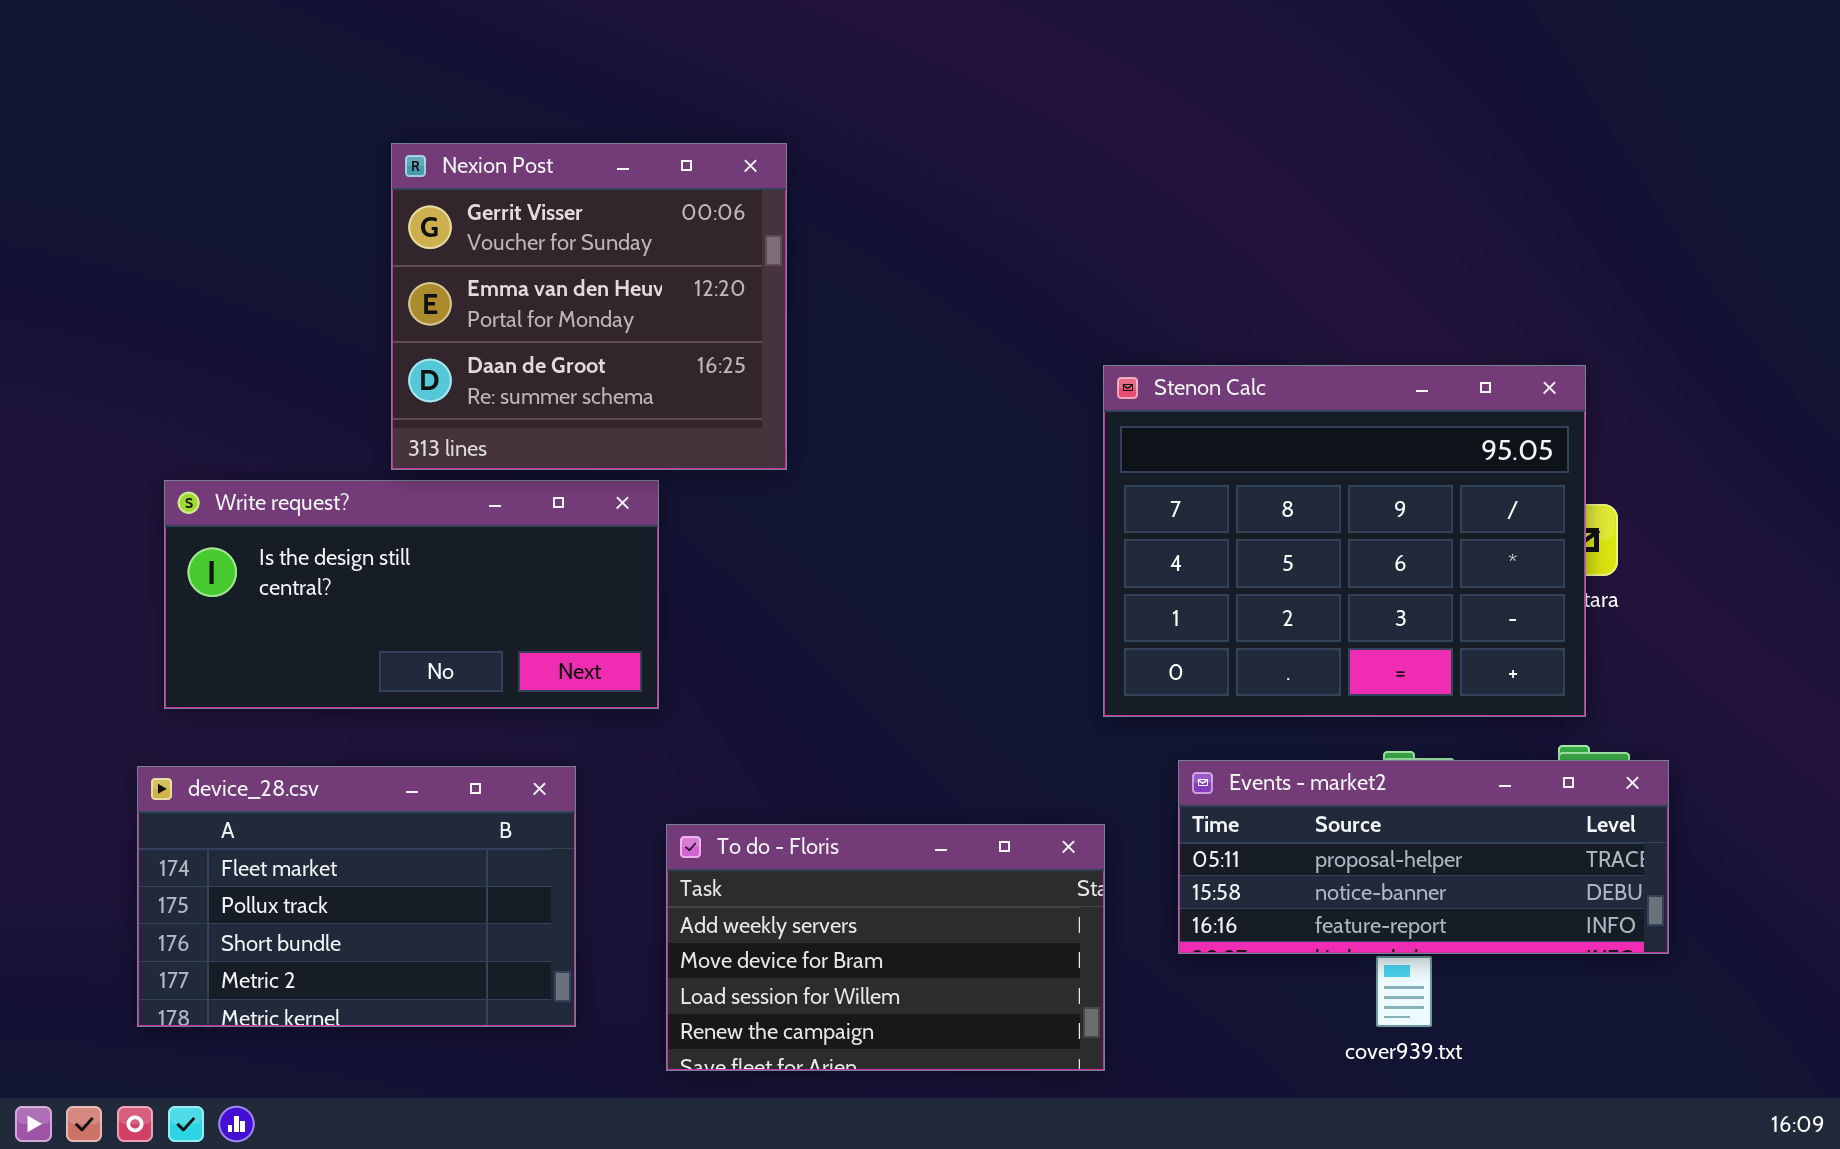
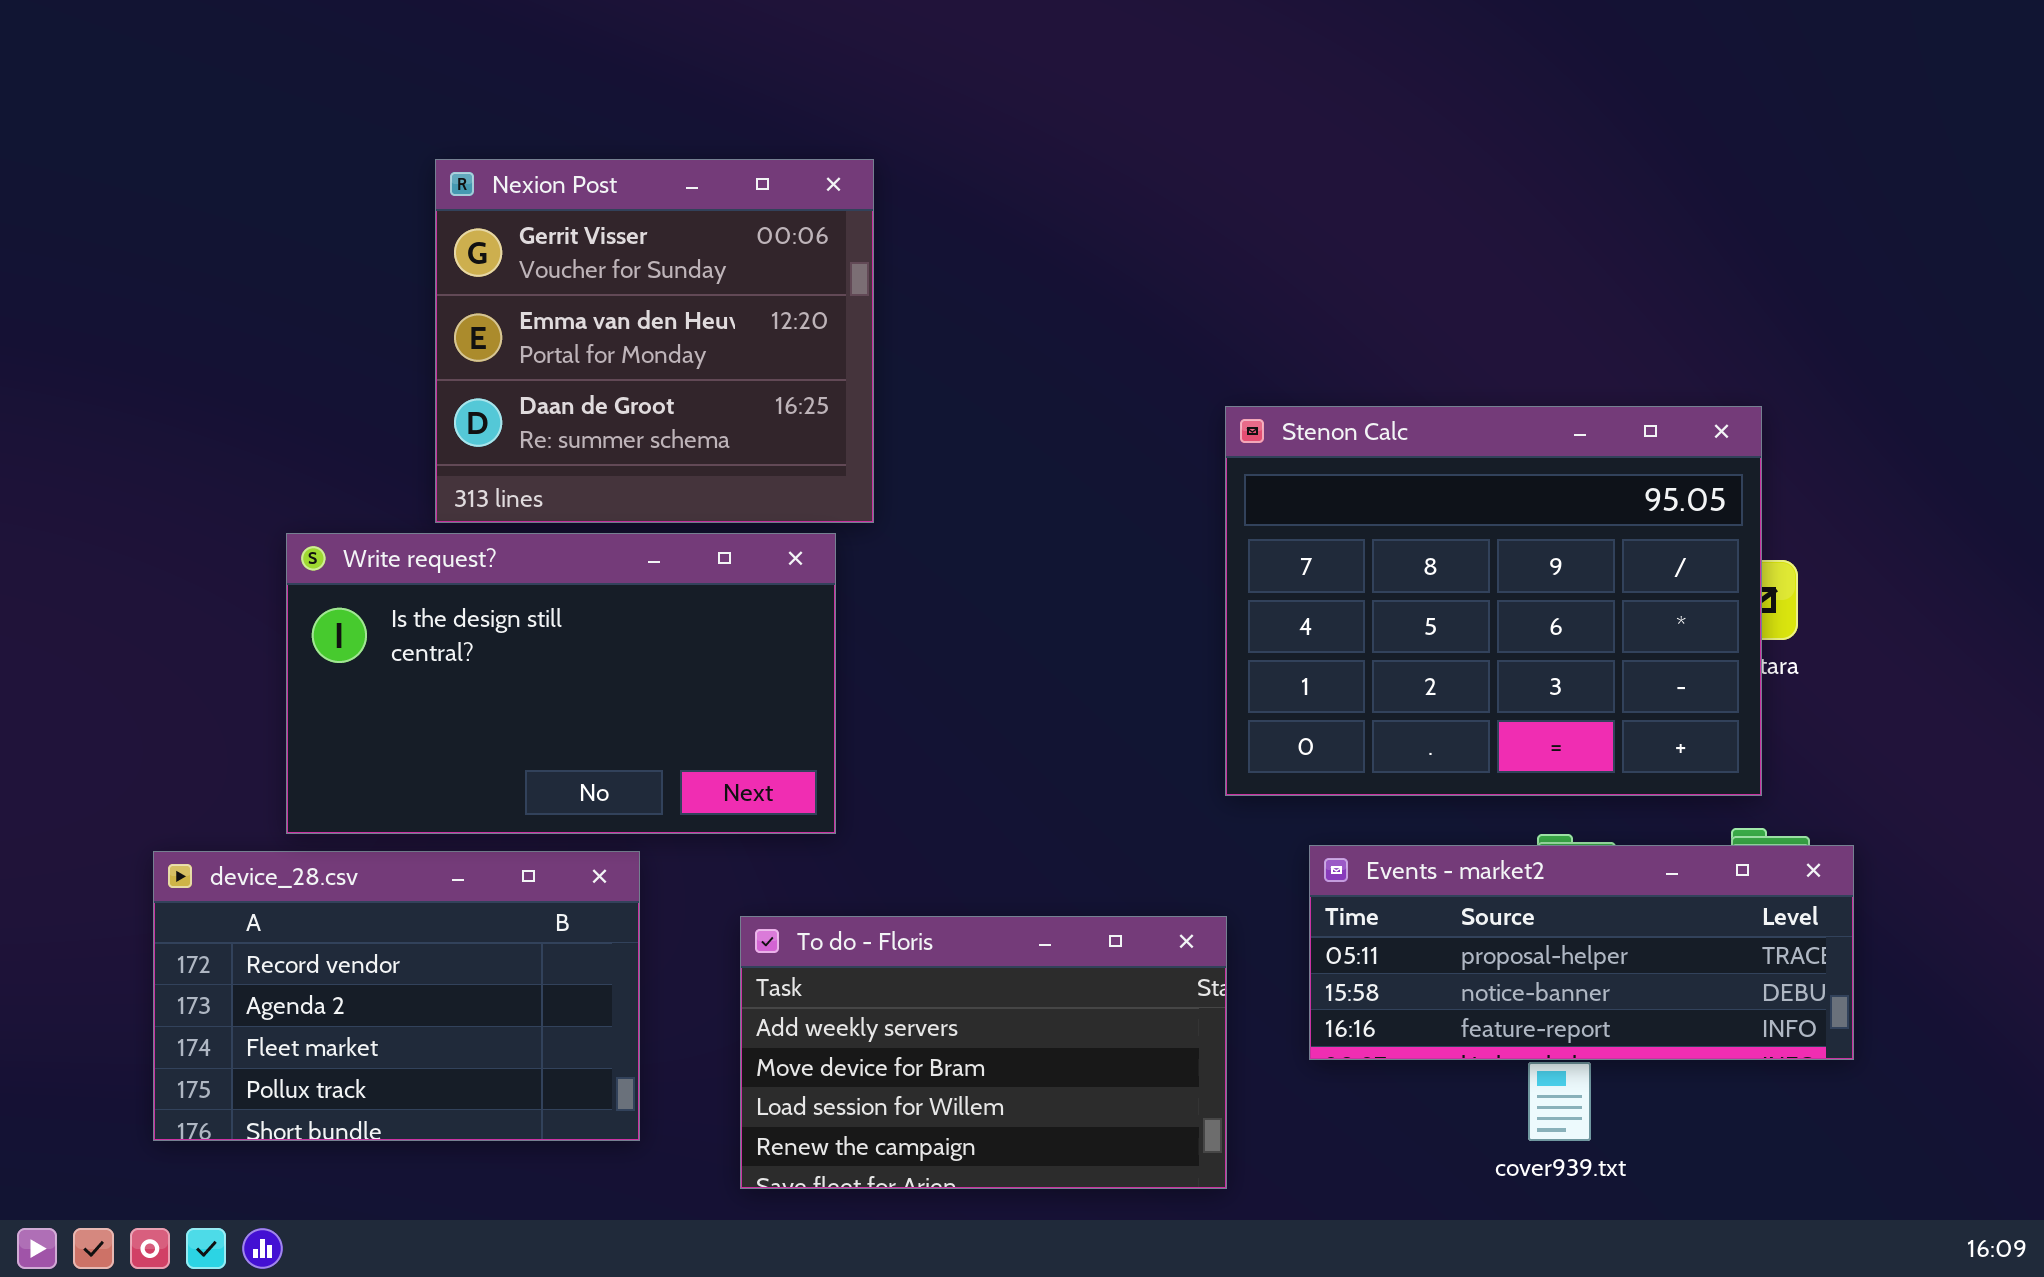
Write request?: [164,480,659,709] -> [286,533,836,834], moved, resized
device_28.csv: [137,766,576,1027] -> [153,851,640,1141], scrolled up 2 rows

